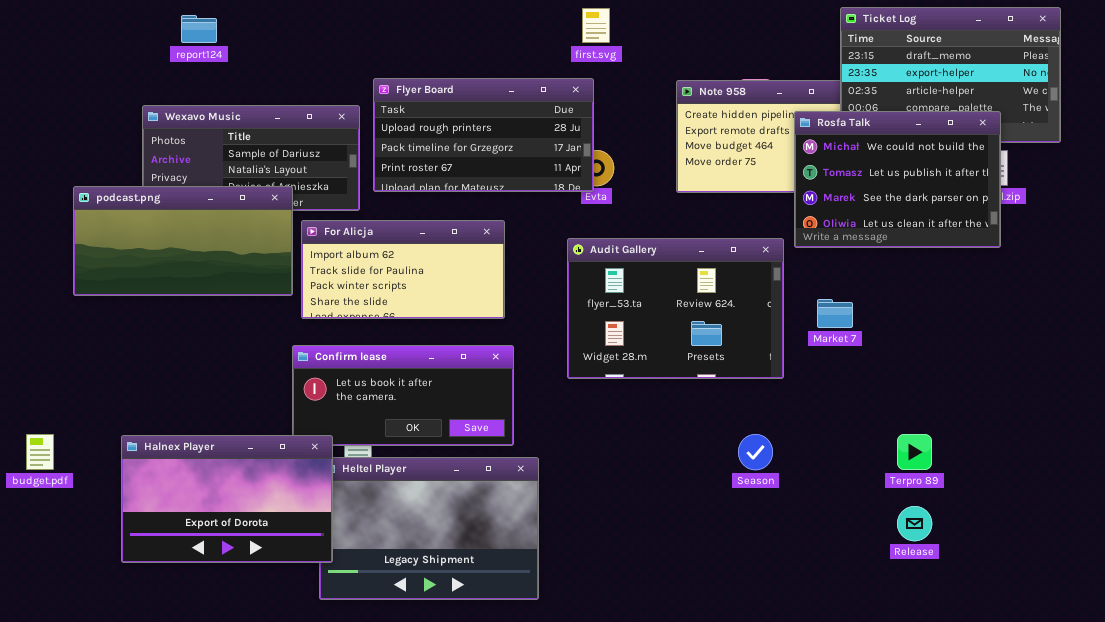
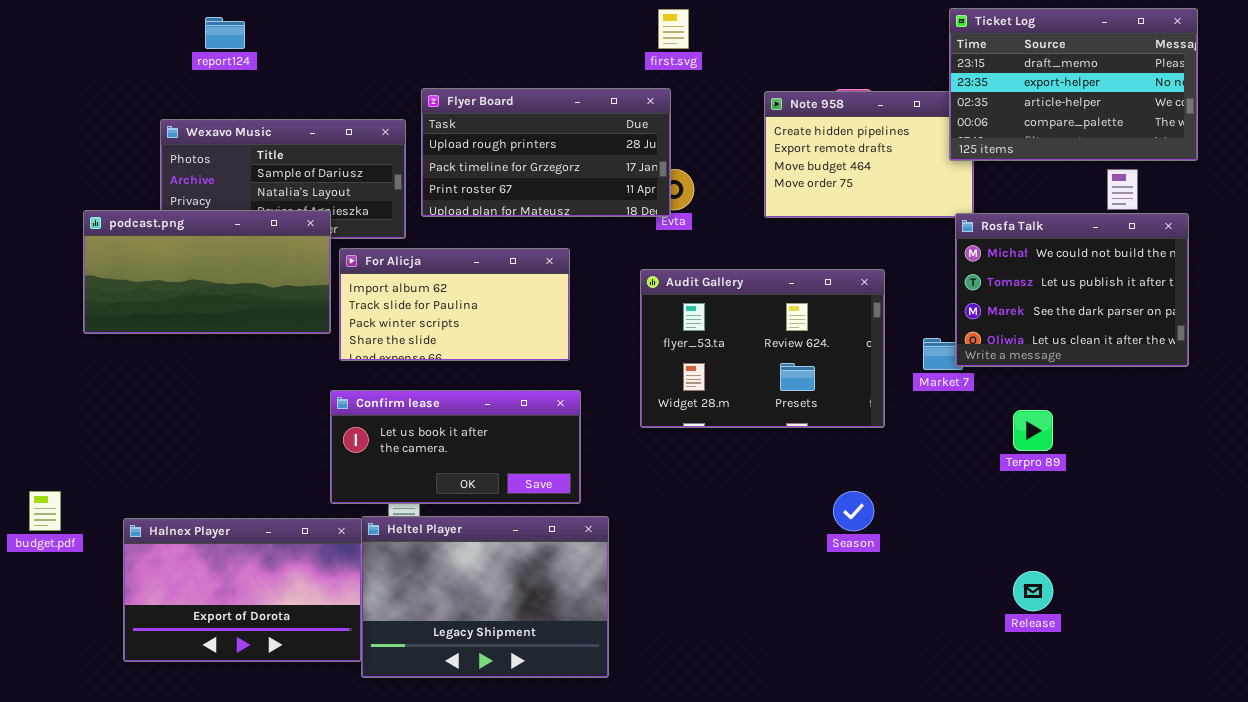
Rosfa Talk: [794,111,1001,248] -> [955,213,1189,367], moved
Terpro 89: [897,434,932,470] -> [1013,410,1053,451], moved
Halnex Player: [121,435,333,563] -> [123,518,362,662], moved

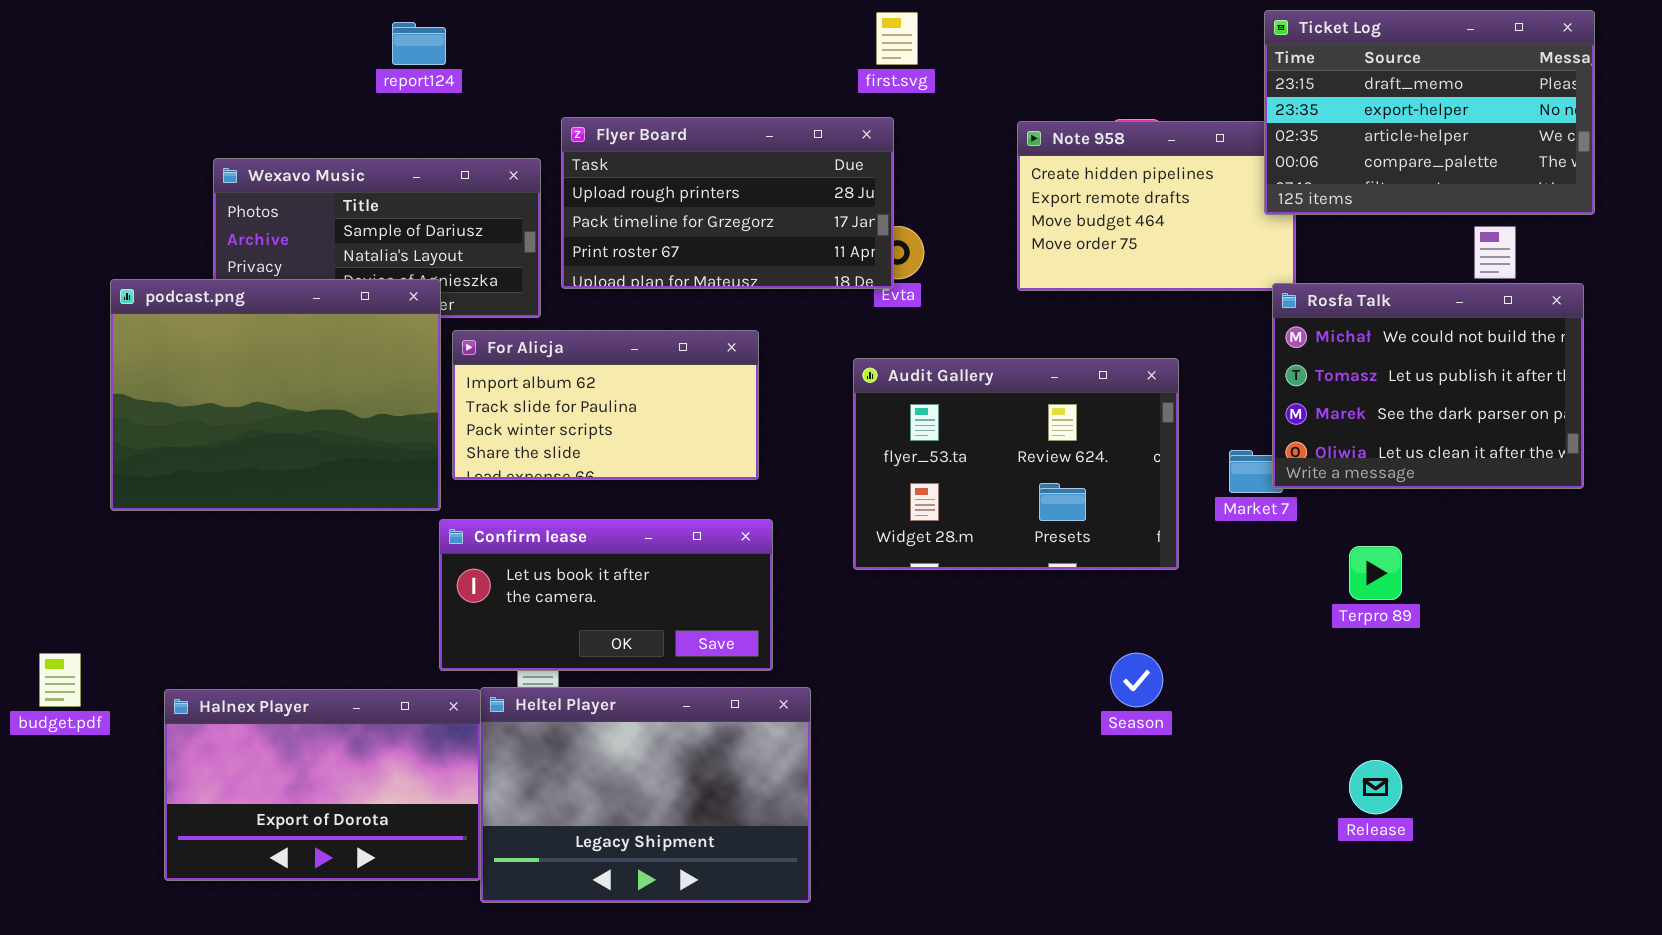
report124: [205,17,245,49] -> [392,22,446,65], moved
podcast.png: [83,210,331,334] -> [110,279,441,511], resized

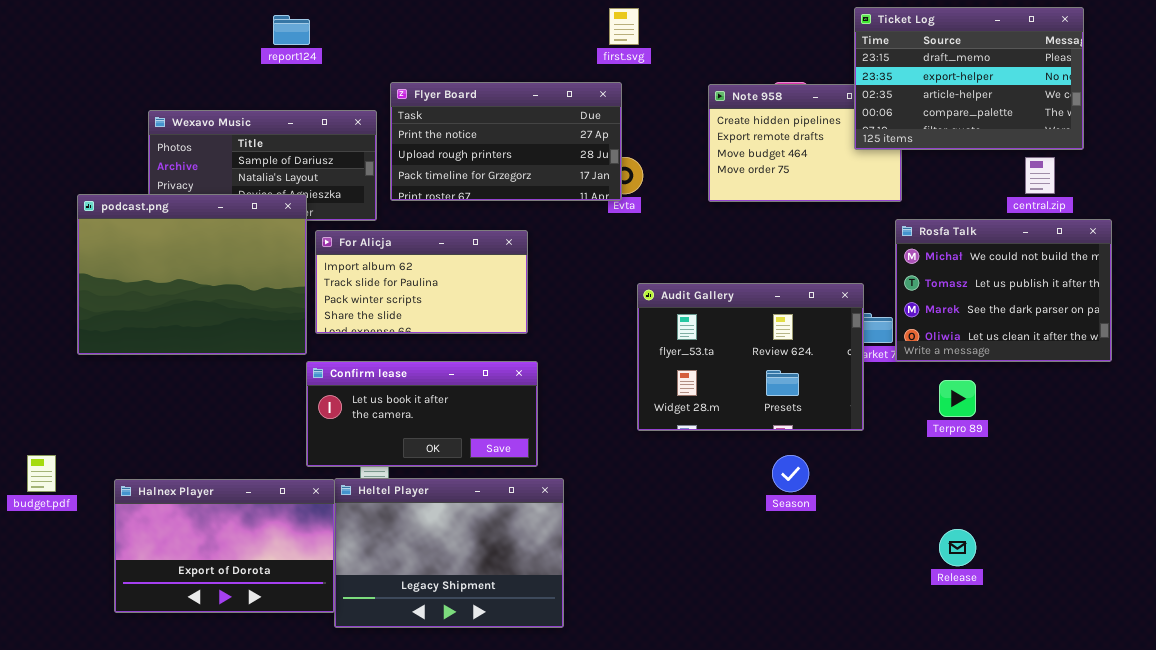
Ticket Log: [1264,10,1595,215] -> [854,7,1084,150], moved
Flyer Board: [561,117,894,289] -> [390,82,622,201], scrolled up 1 row
Rosfa Talk: [1272,283,1584,489] -> [895,219,1112,362], moved
Audit Gallery: [853,358,1179,570] -> [637,283,864,431], moved

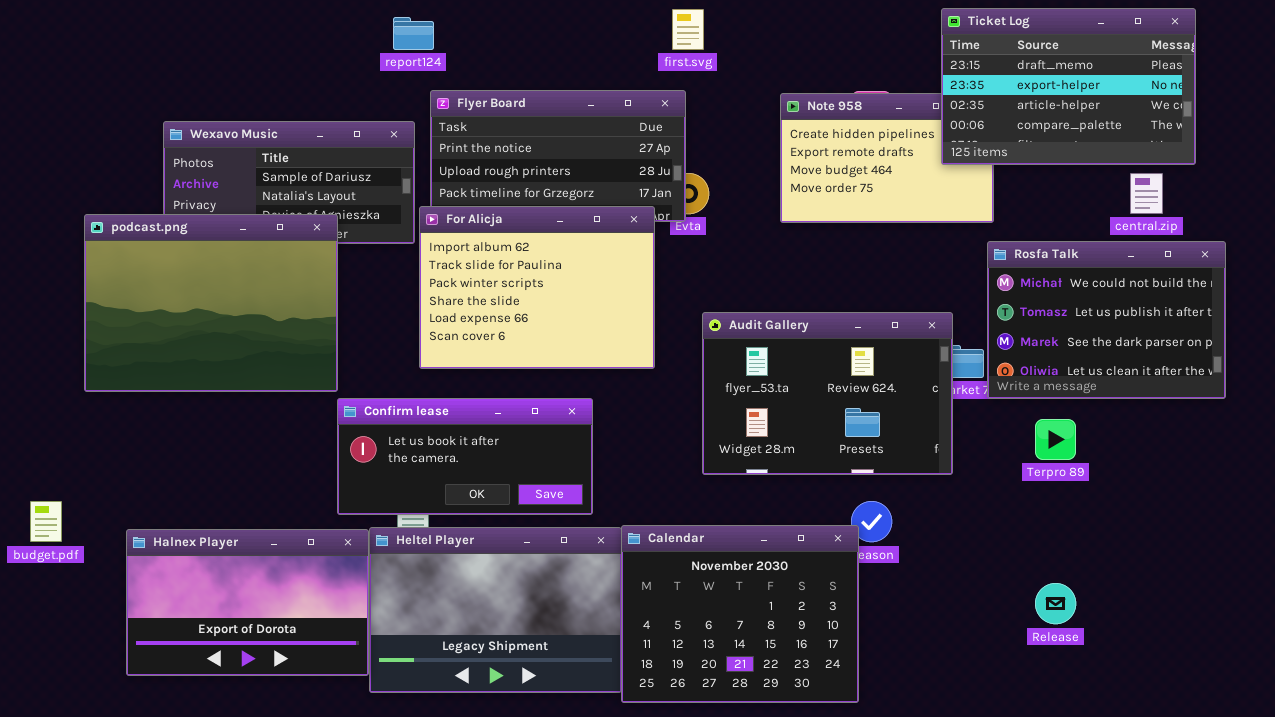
report124: [273,15,310,45] -> [393,17,434,50], moved
For Alicja: [315,230,528,334] -> [419,206,655,369], moved, resized
Calendar: none -> [621,525,859,703], opened

